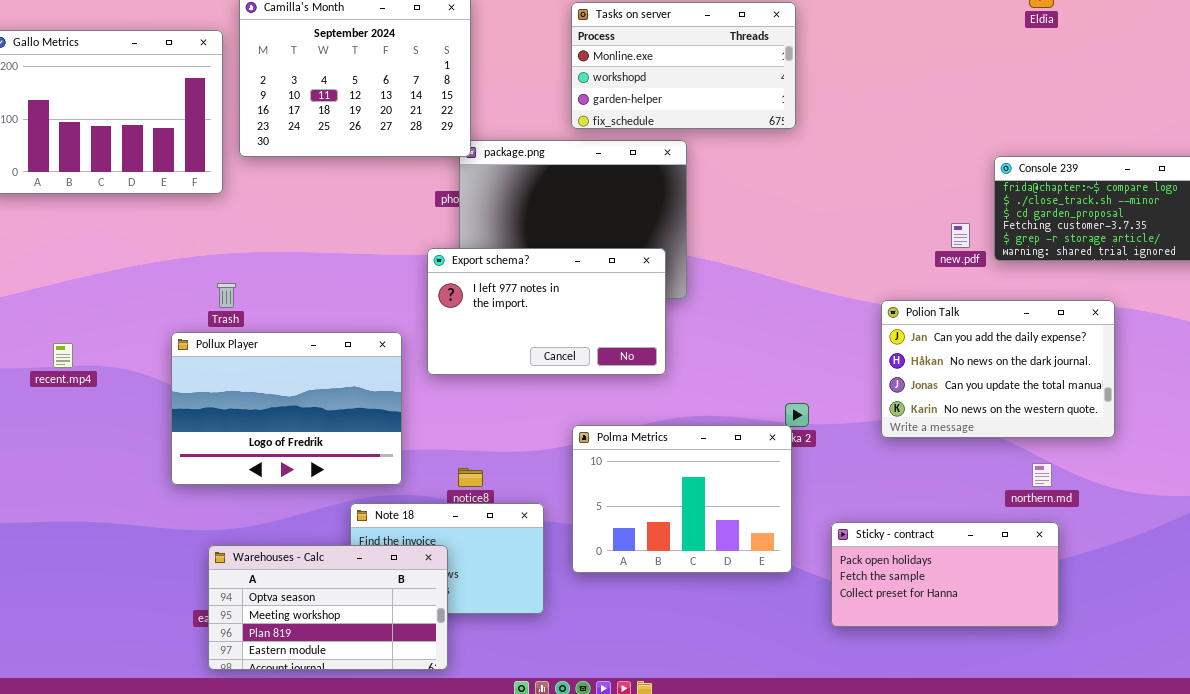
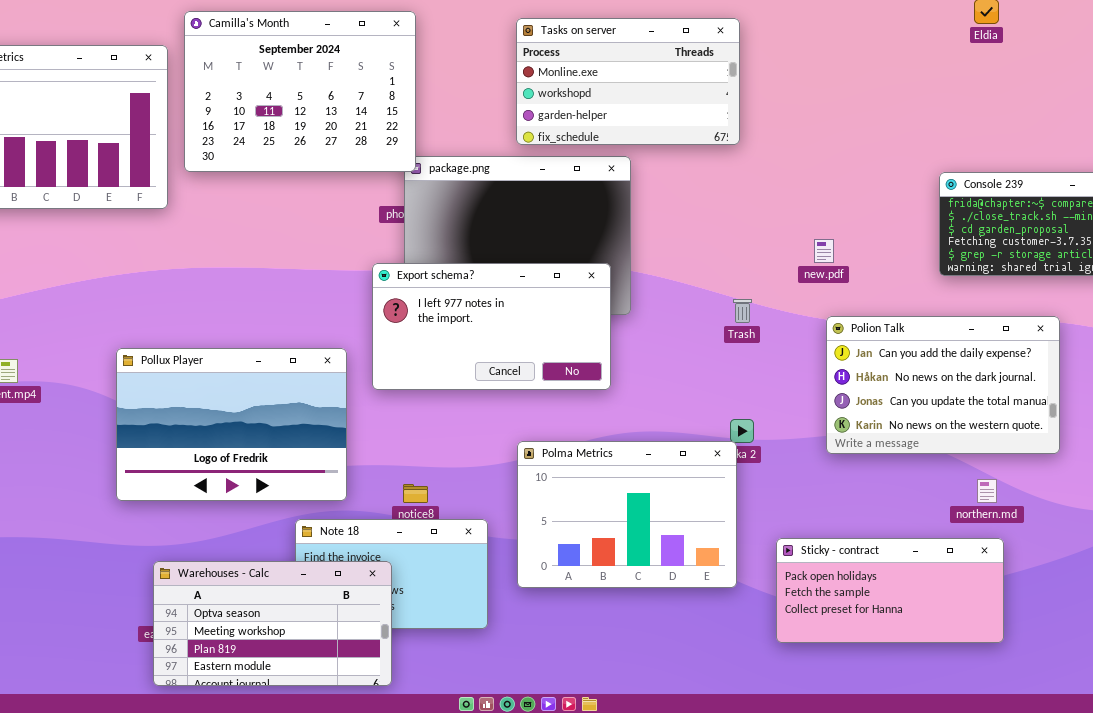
new.pdf: [951,223,970,248] -> [814,239,834,263], moved
Trash: [217,283,236,308] -> [733,299,752,323], moved

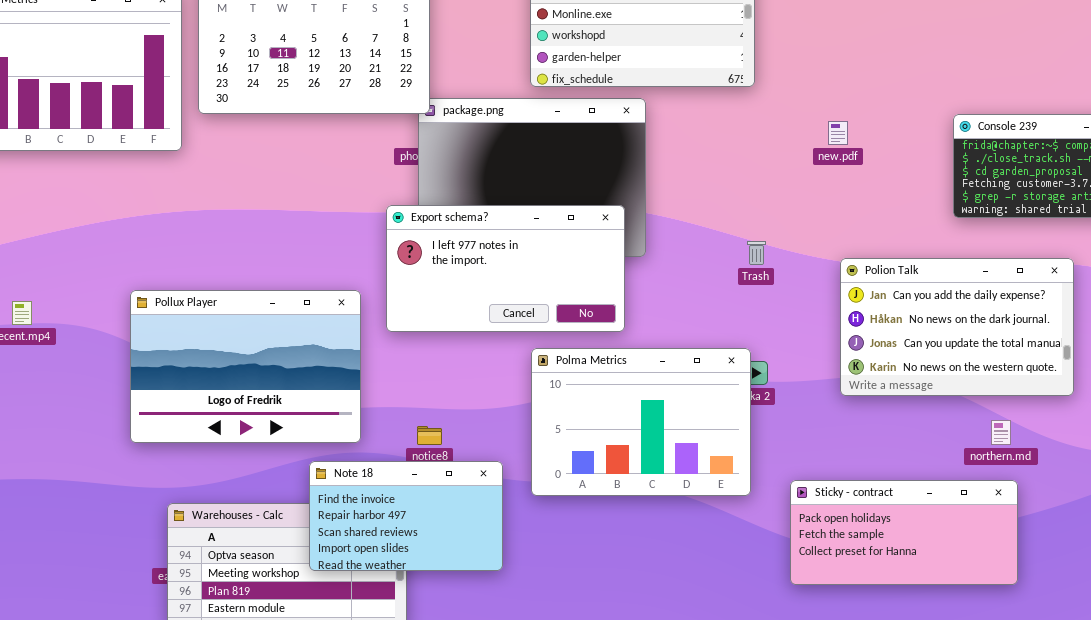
new.pdf: [814,239,834,263] -> [828,121,848,145], moved
Polma Metrics: [517,441,737,588] -> [531,348,751,496], moved
Note 18: [295,519,488,629] -> [309,461,503,571], raised

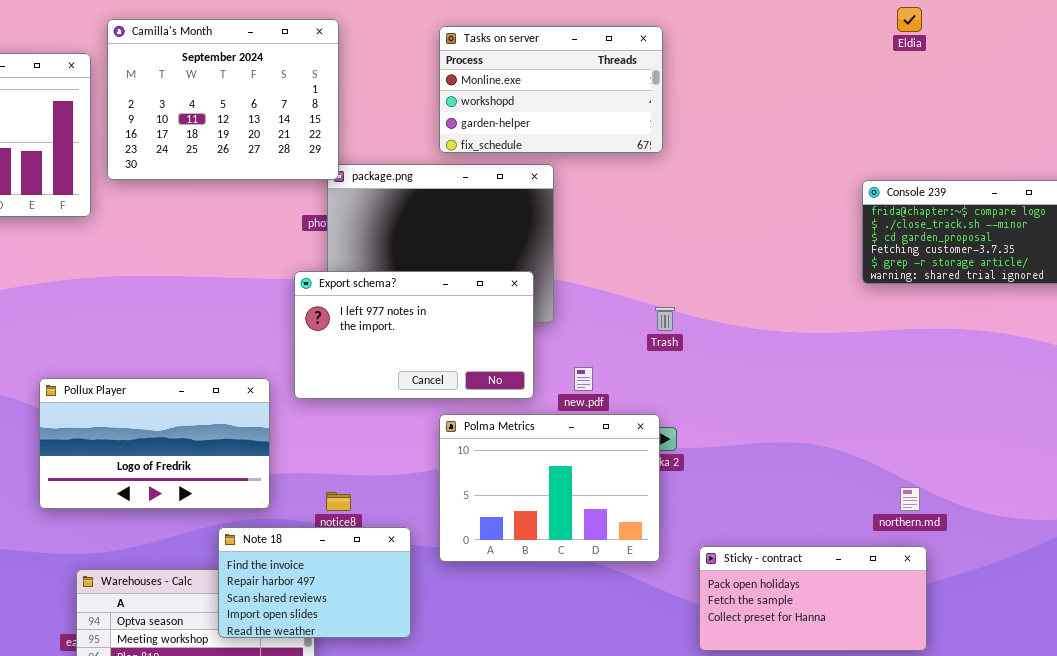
new.pdf: [828,121,848,145] -> [574,367,593,391], moved
Polion Talk: [840,258,1074,396] -> none, closed
Pollux Player: [130,290,361,443] -> [39,378,270,509], resized

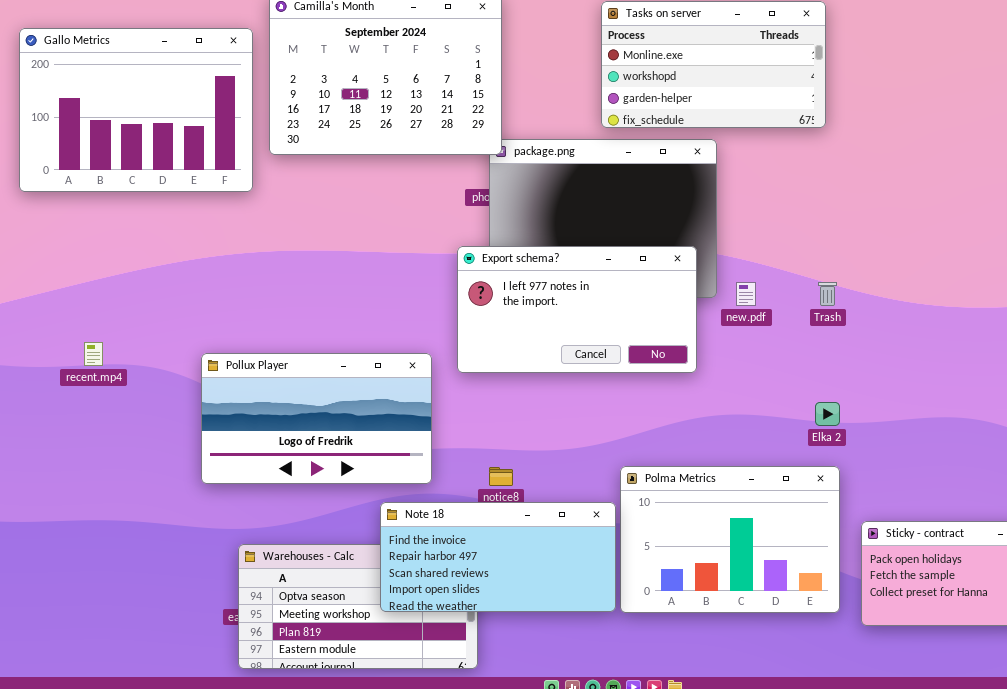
new.pdf: [574,367,593,391] -> [736,282,756,306], moved
Polma Metrics: [439,414,660,562] -> [620,466,840,613], moved
Note 18: [218,527,411,638] -> [380,502,616,612], resized

